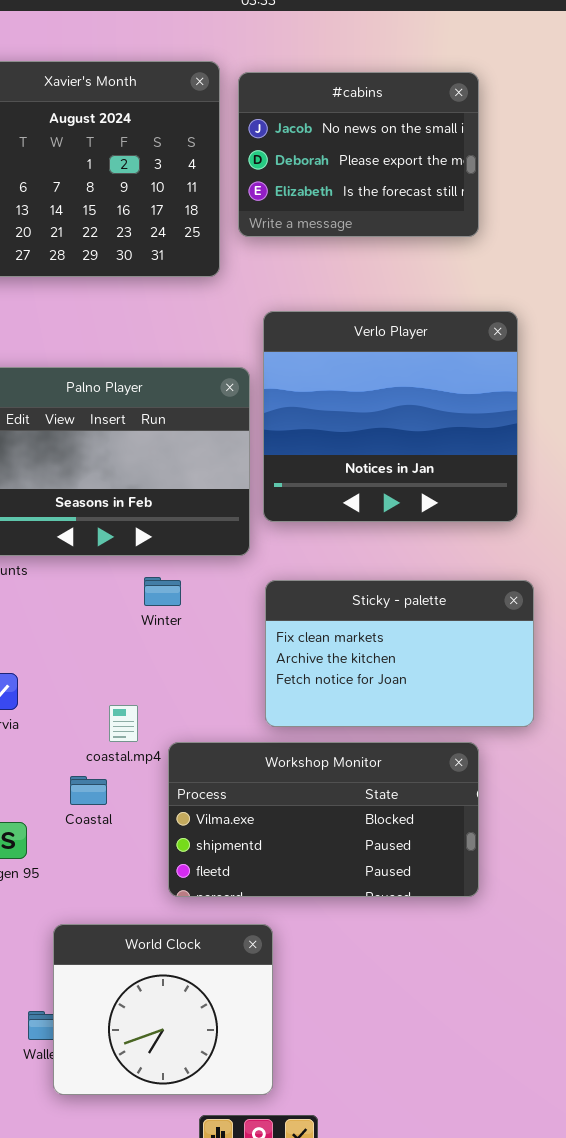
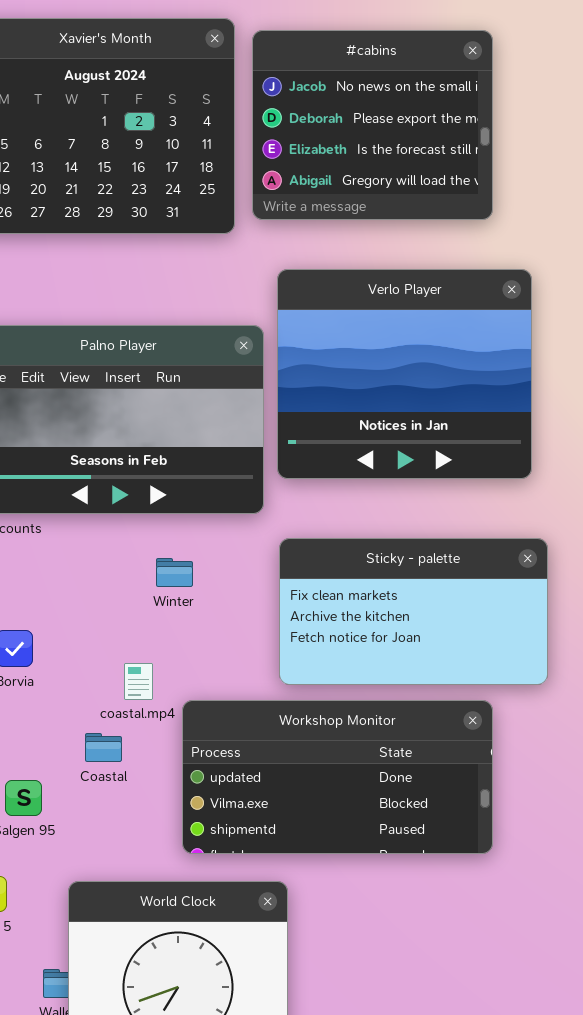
#cabins: [238,72,479,237] -> [252,30,493,220], resized
Winter: [144,577,181,606] -> [156,558,193,587], moved
Workshop Monitor: [168,742,479,897] -> [182,700,493,854], scrolled up 1 row

